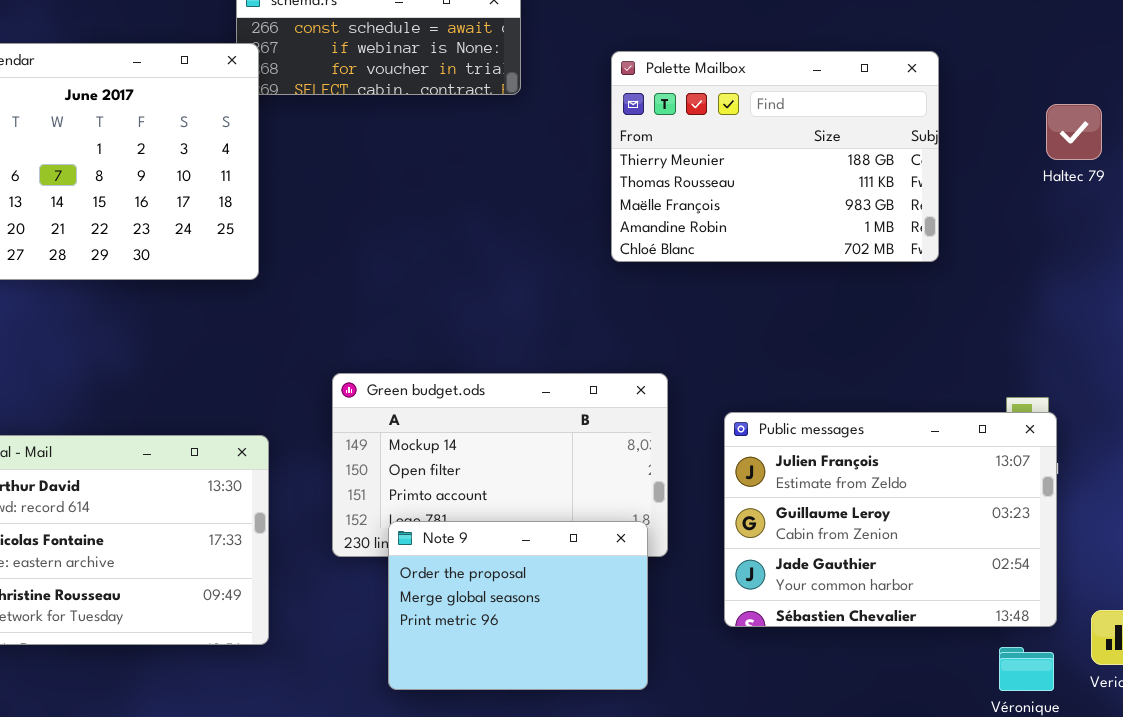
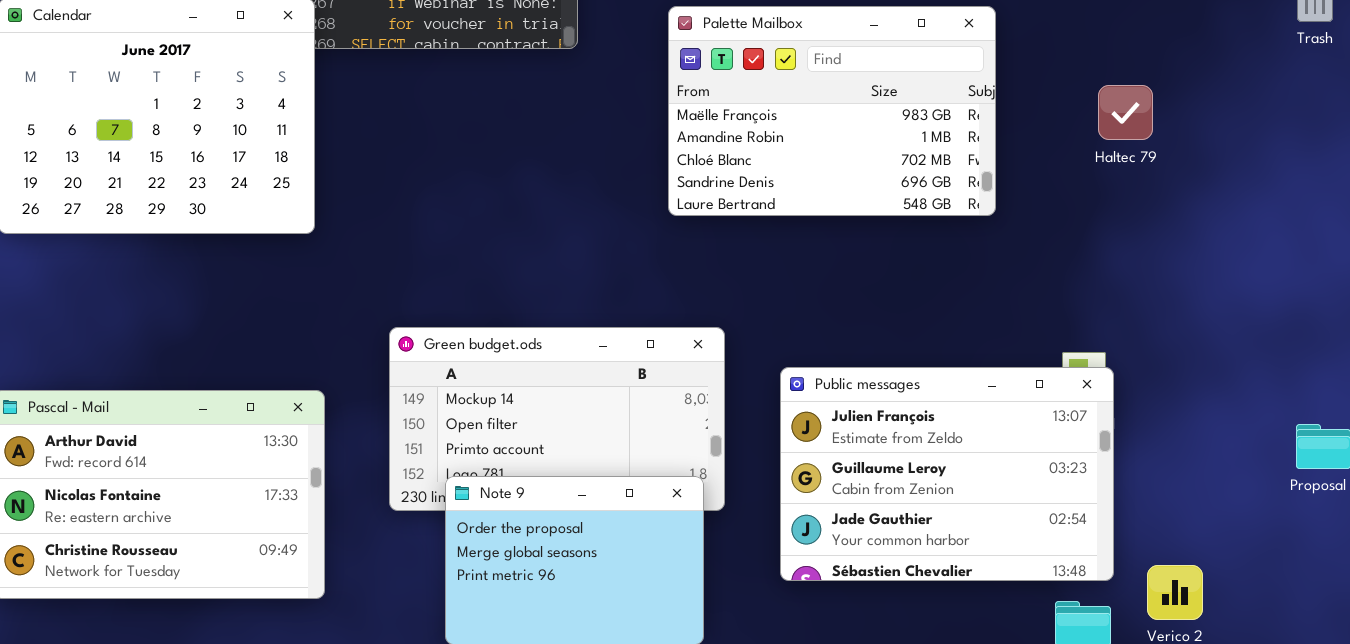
Palette Mailbox: [611,51,939,262] -> [668,6,996,216], scrolled down 2 rows
Haltec 79: [1046,104,1102,160] -> [1098,85,1153,140], moved

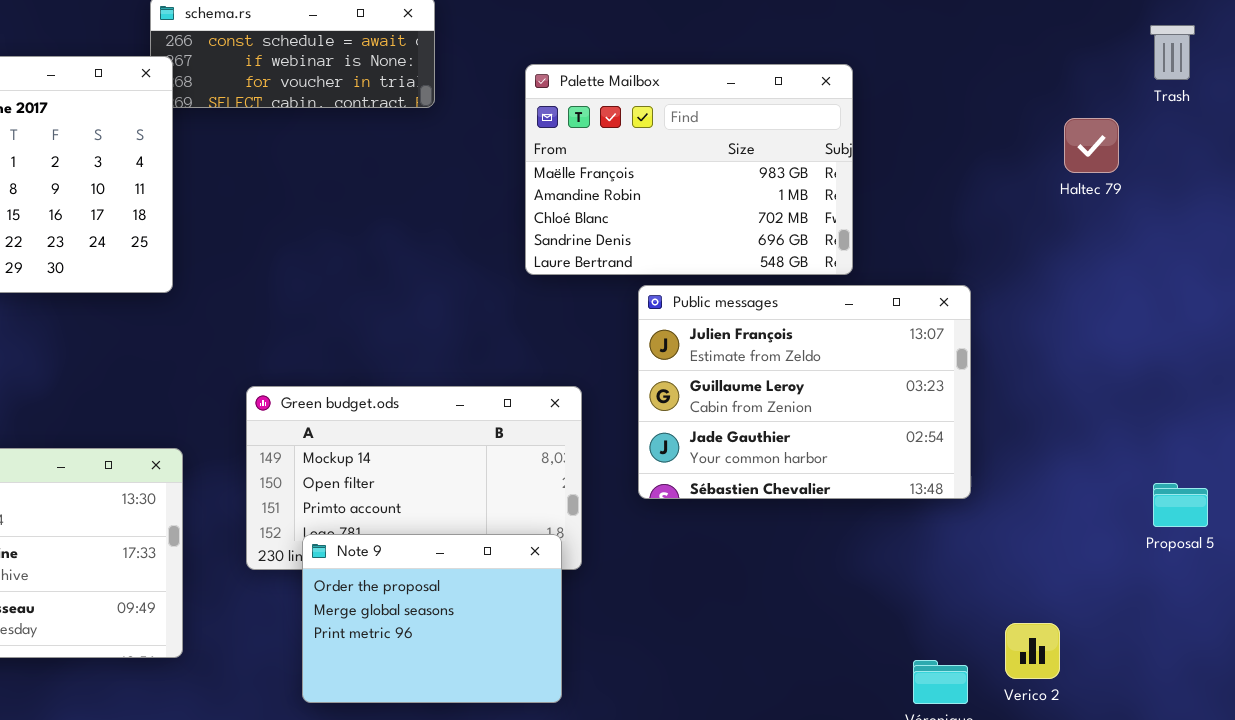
Haltec 79: [1098,85,1153,140] -> [1064,118,1119,173], moved
Public messages: [780,367,1114,581] -> [638,285,971,499], moved

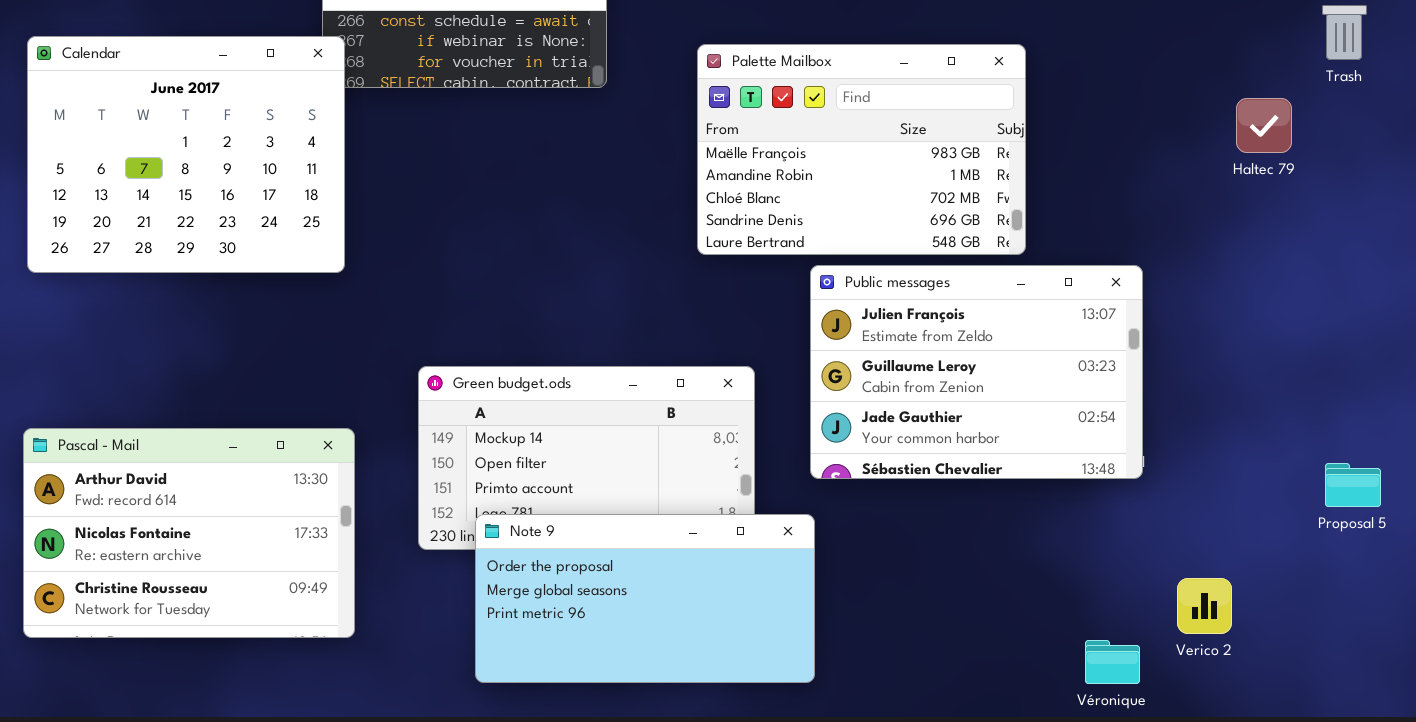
Note 9: [302,534,562,703] -> [475,514,815,683], resized
Verico 2: [1005,623,1060,679] -> [1177,578,1232,634], moved

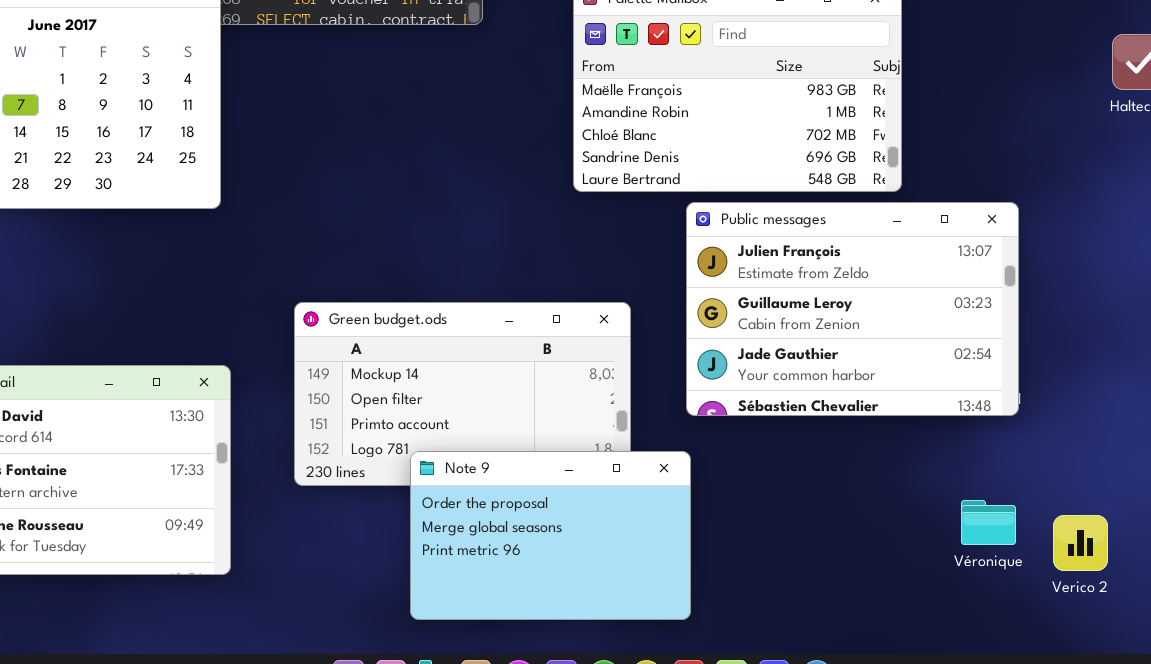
Note 9: [475,514,815,683] -> [410,451,691,620], resized
Véronique: [1085,640,1140,684] -> [961,500,1016,545], moved

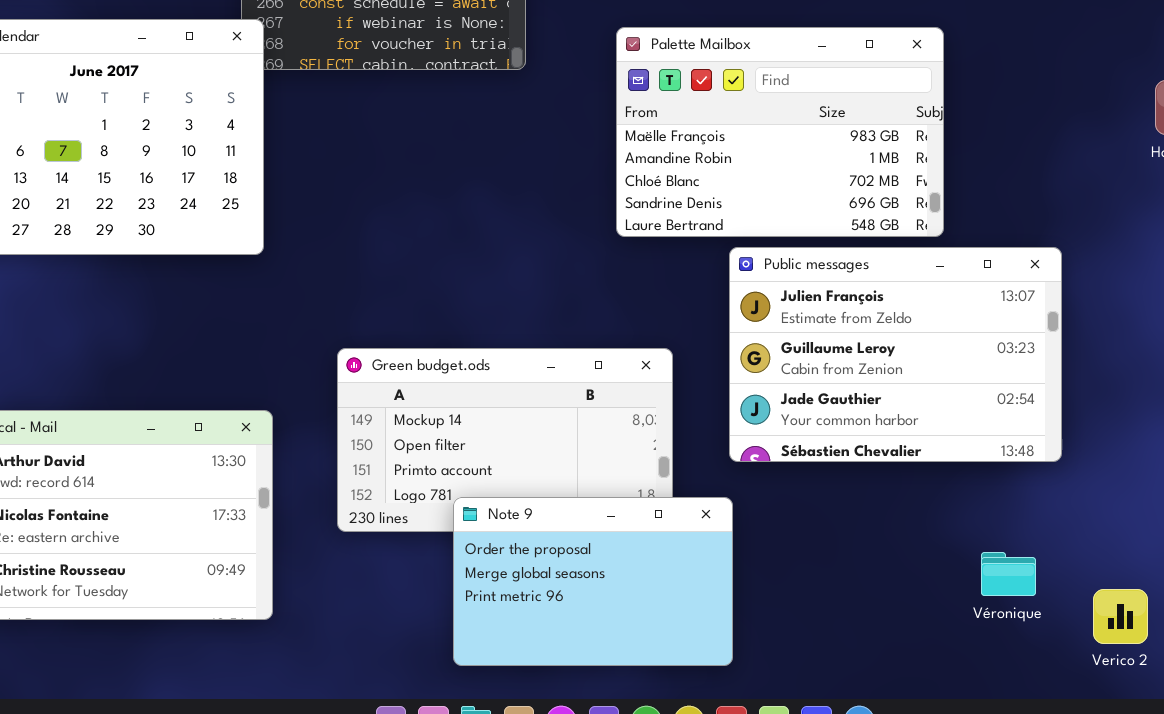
Véronique: [961,500,1016,545] -> [981,552,1036,596], moved
Verico 2: [1053,515,1108,571] -> [1093,589,1148,644], moved

